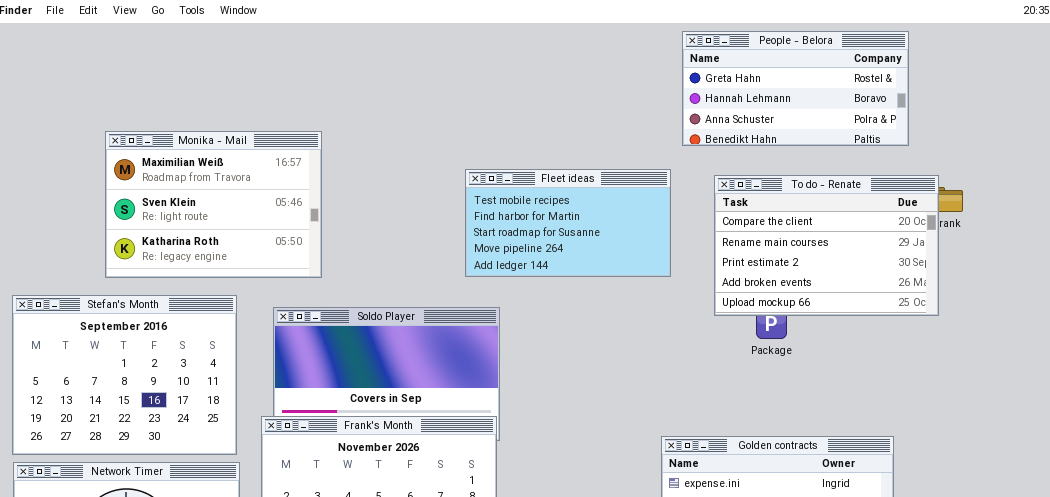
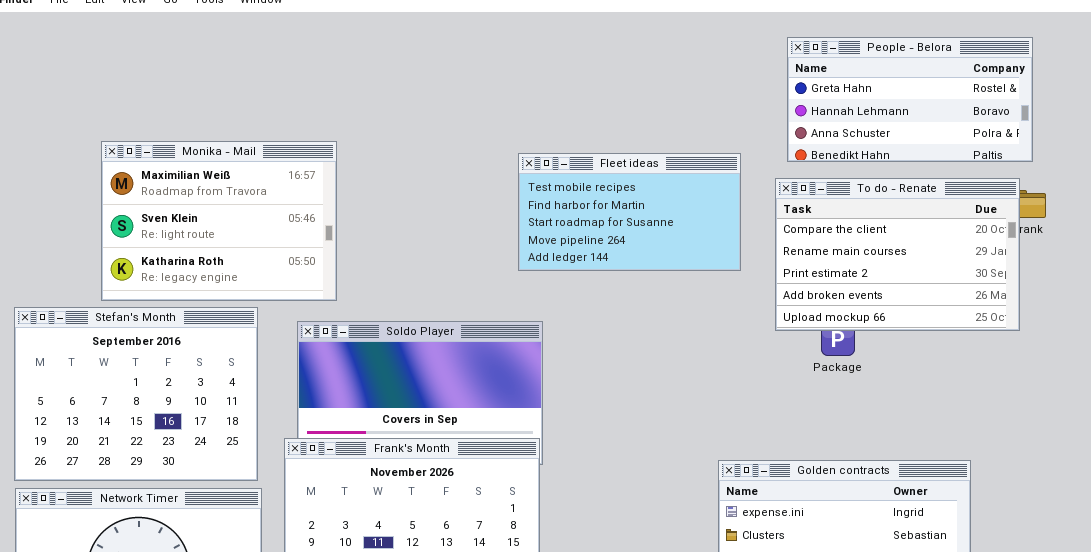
People - Belora: [682,31,909,146] -> [787,37,1033,162], moved
Monika - Mail: [105,131,322,278] -> [101,141,337,301], moved
Fleet ideas: [465,169,671,277] -> [518,153,741,271], moved

